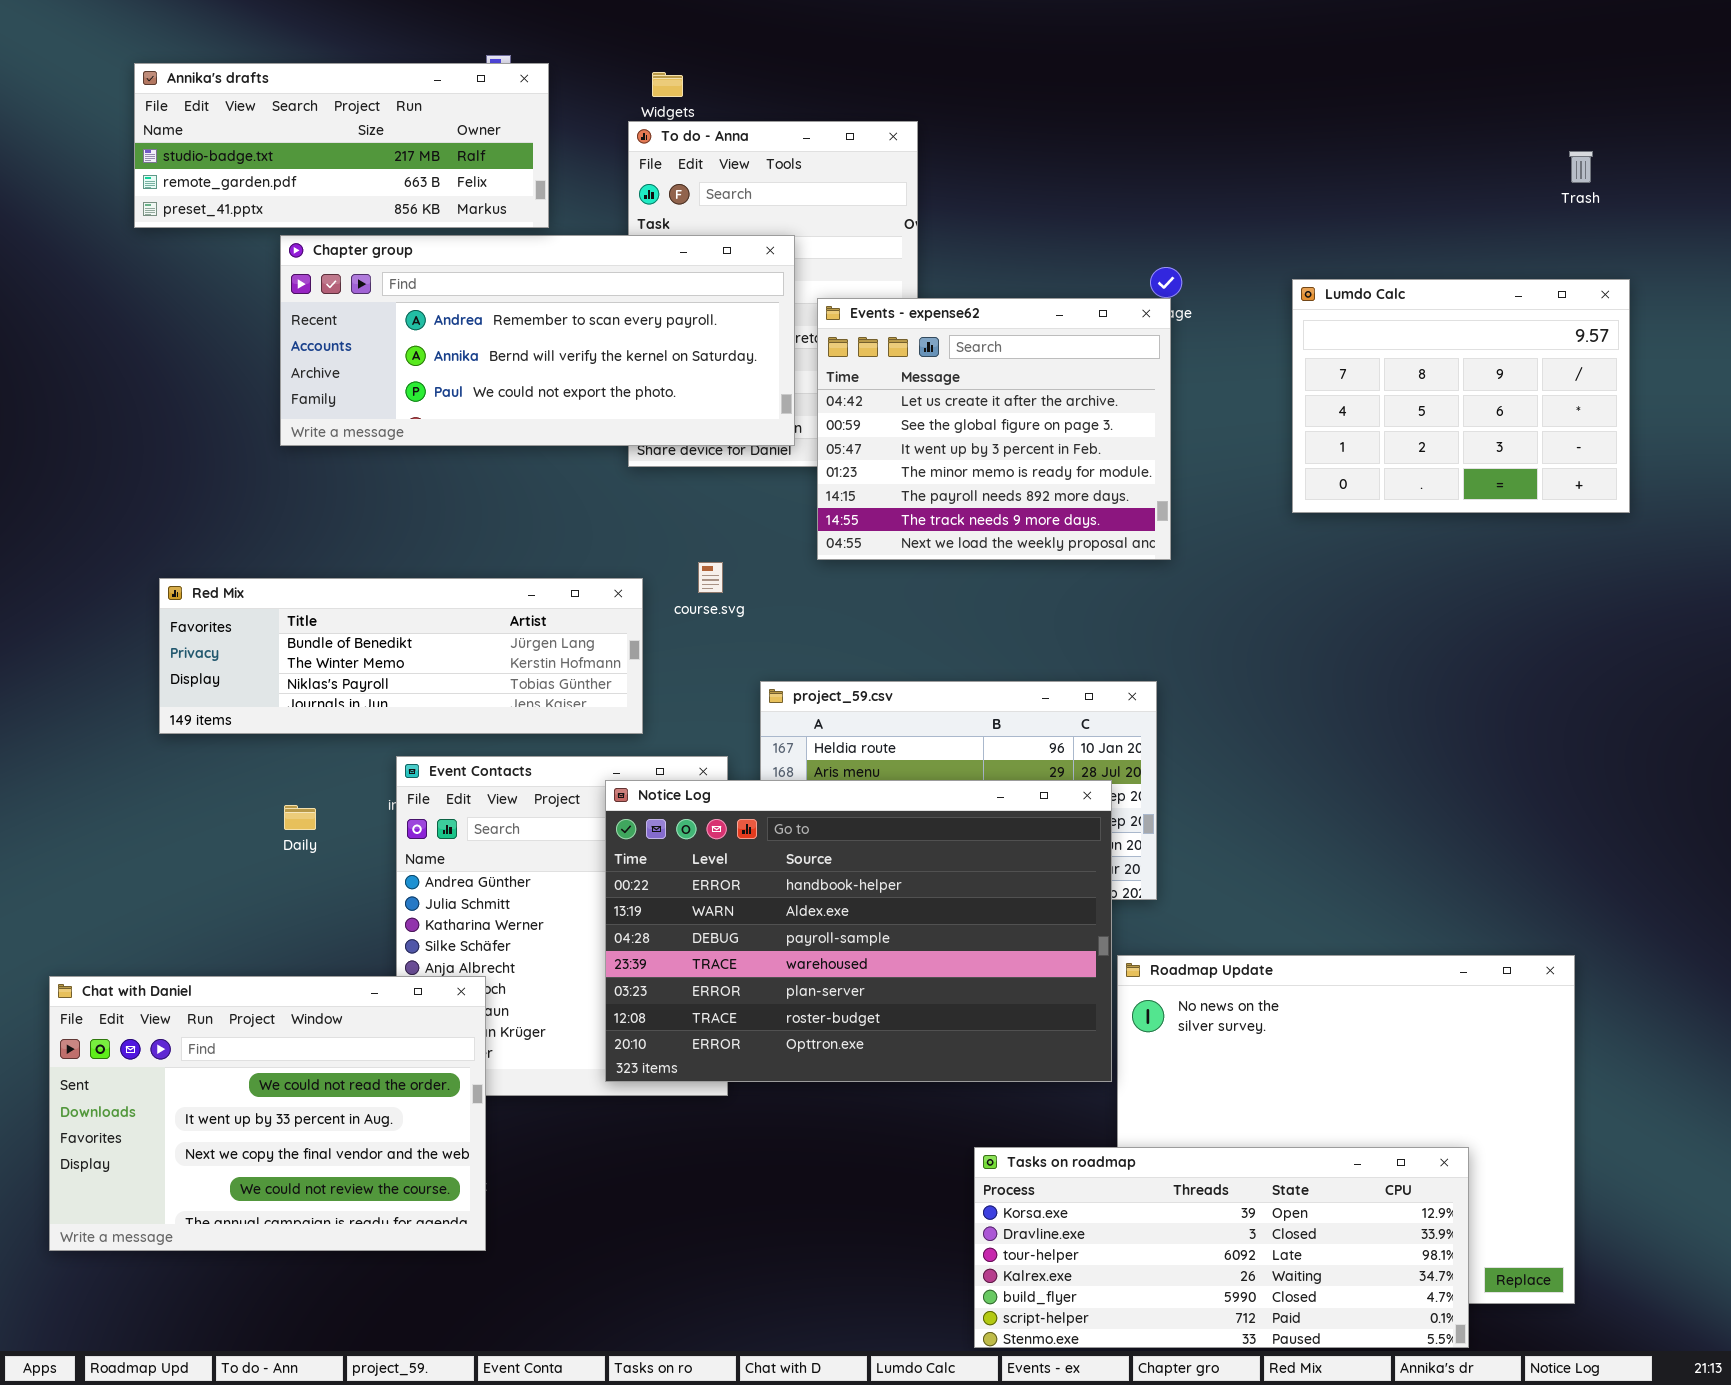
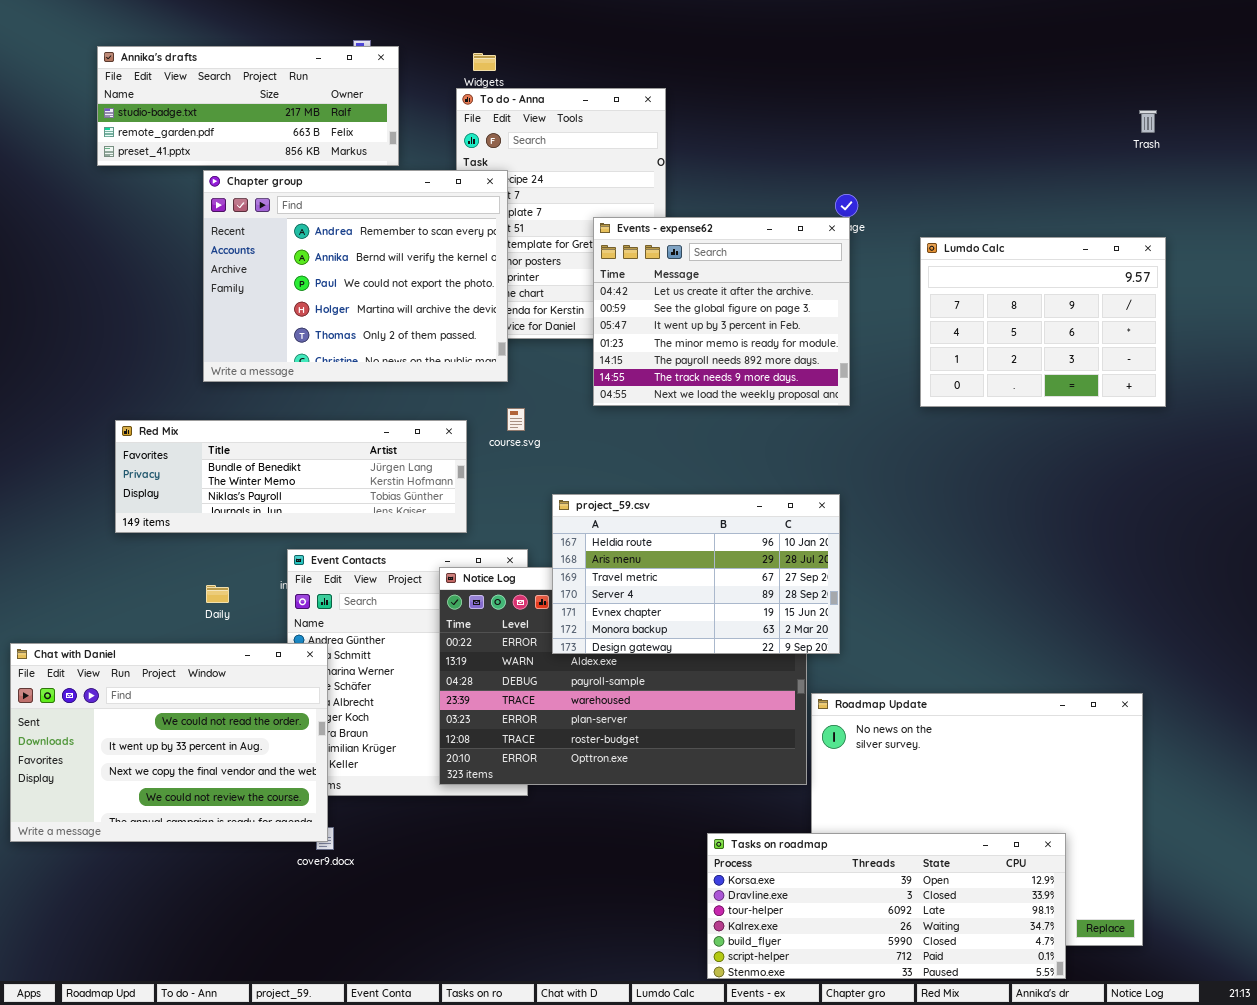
Chapter group: [280,235,795,446] -> [203,170,508,382], resized
Lumdo Calc: [1292,279,1630,513] -> [920,237,1166,407], moved
project_59.csv: [760,681,1157,900] -> [552,494,840,654], raised
Chat with Daniel: [49,976,486,1251] -> [10,643,328,842], moved

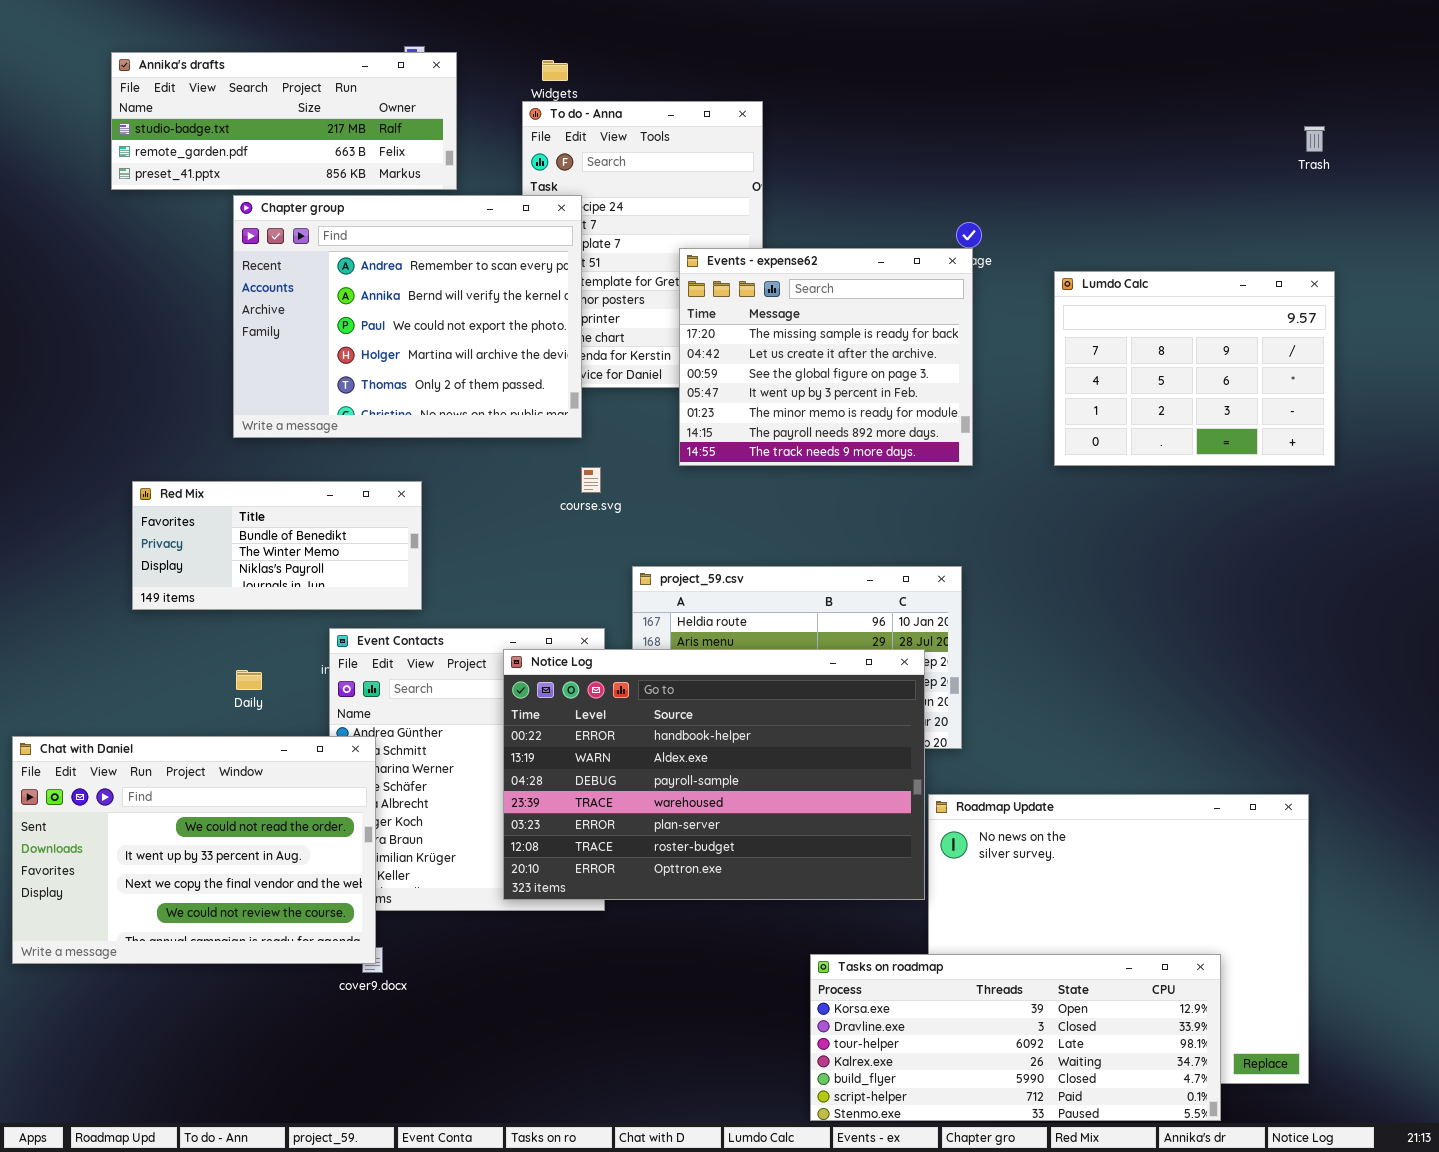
Events - expense62: [593,217,850,406] -> [679,248,973,466], scrolled up 1 row
Red Mix: [115,420,467,533] -> [132,481,422,610], resized
Notice Log: [439,567,807,785] -> [503,649,925,900], raised

